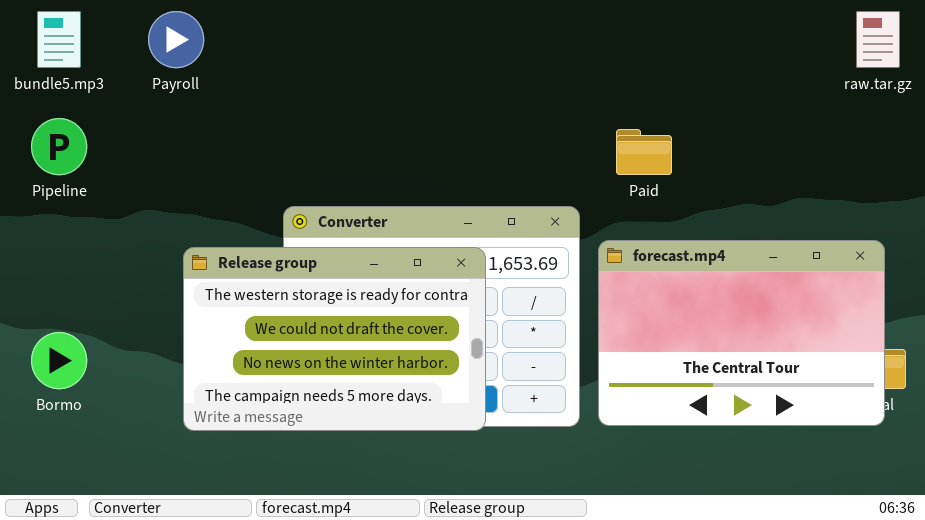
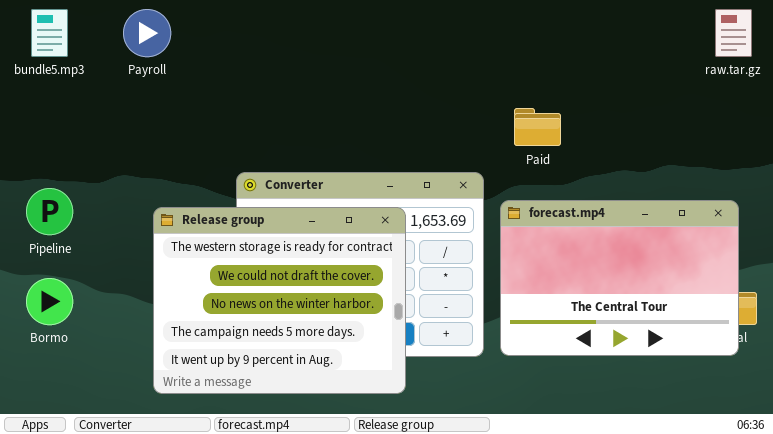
Pipeline: [31,118,87,175] -> [26,188,73,235], moved
Release group: [183,247,486,431] -> [153,207,406,394], resized

